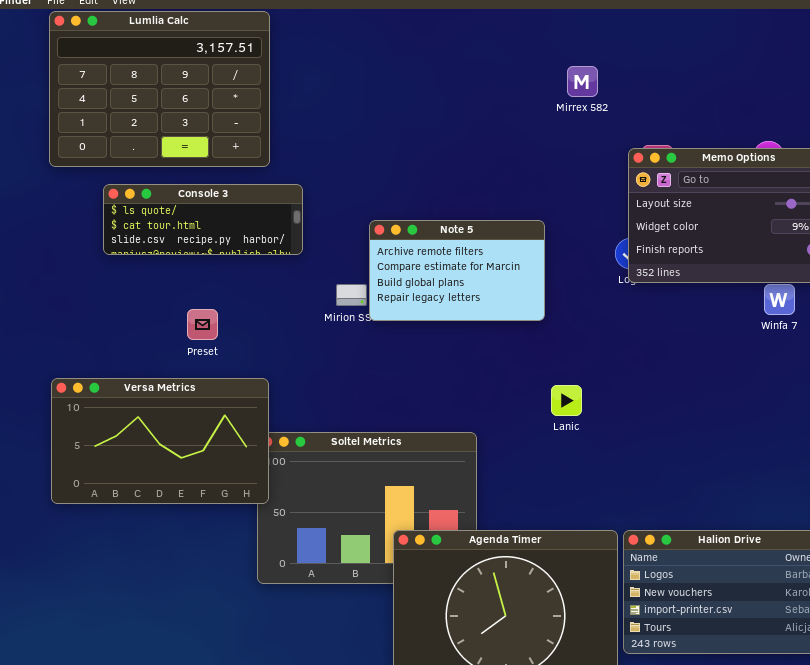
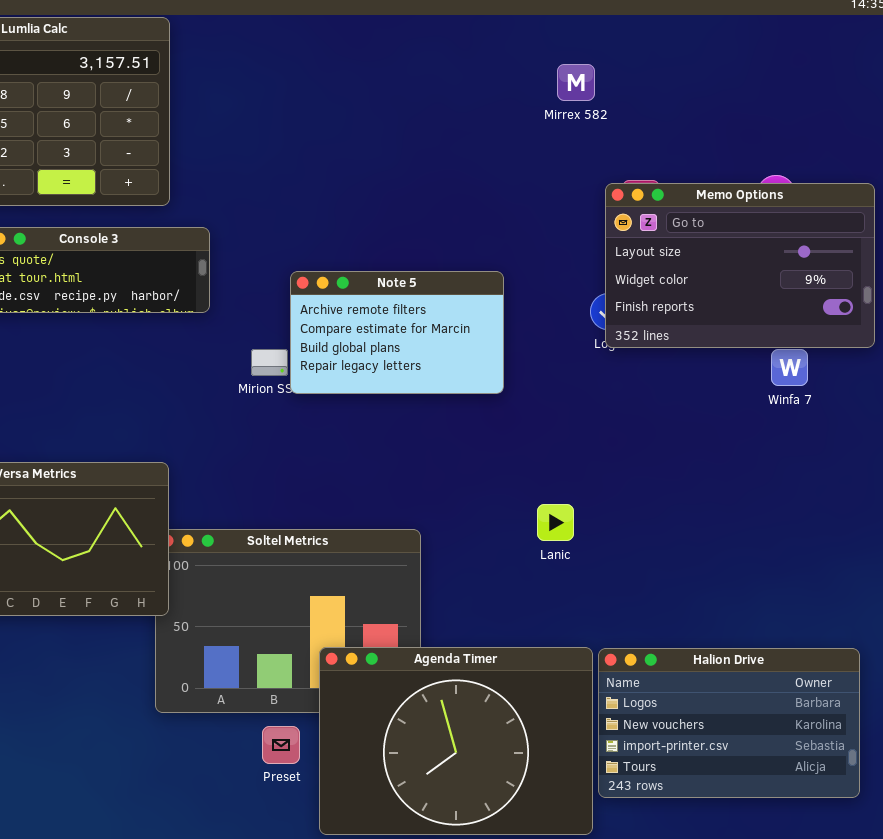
Mirrex 582: [567,66,598,97] -> [557,64,595,101], moved
Preset: [187,309,218,340] -> [262,726,300,764], moved
Lanic: [551,385,582,416] -> [537,504,574,541], moved

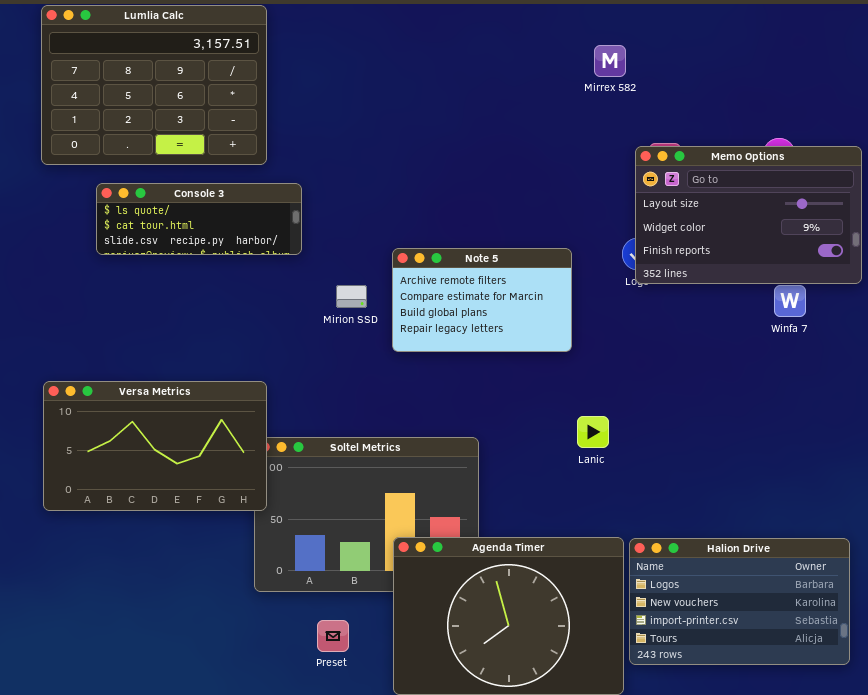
Note 5: [290,271,504,394] -> [392,248,572,352], moved
Preset: [262,726,300,764] -> [317,620,349,652], moved

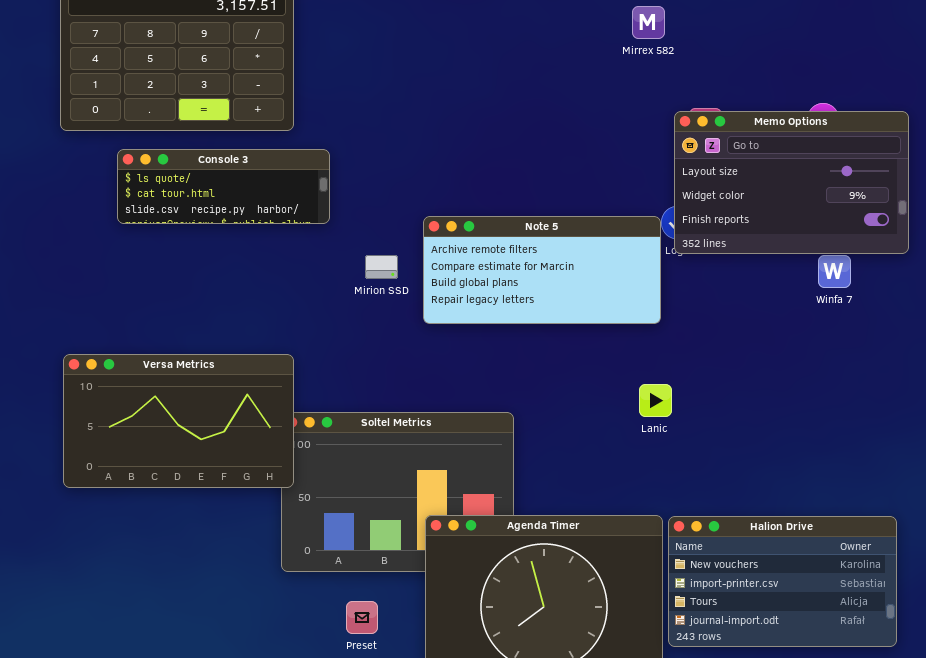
Note 5: [392,248,572,352] -> [423,216,661,324], resized
Lanic: [577,416,609,448] -> [639,384,672,417], moved
Halion Drive: [629,538,850,665] -> [668,516,897,647], scrolled down 1 row

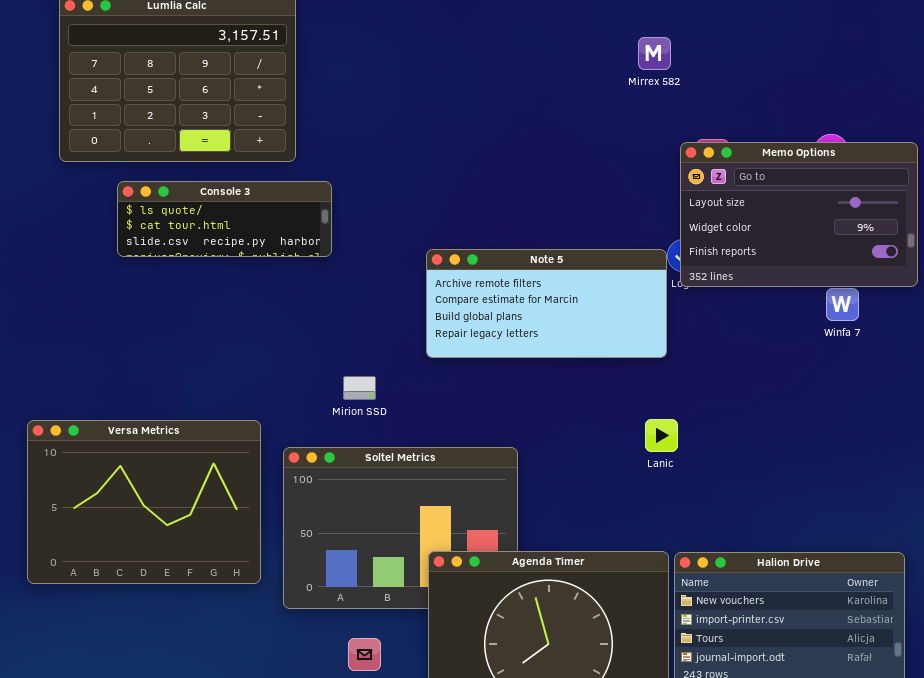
Mirion SSD: [365,255,398,279] -> [343,376,376,400], moved
Versa Metrics: [63,354,294,488] -> [27,420,261,584], moved, resized

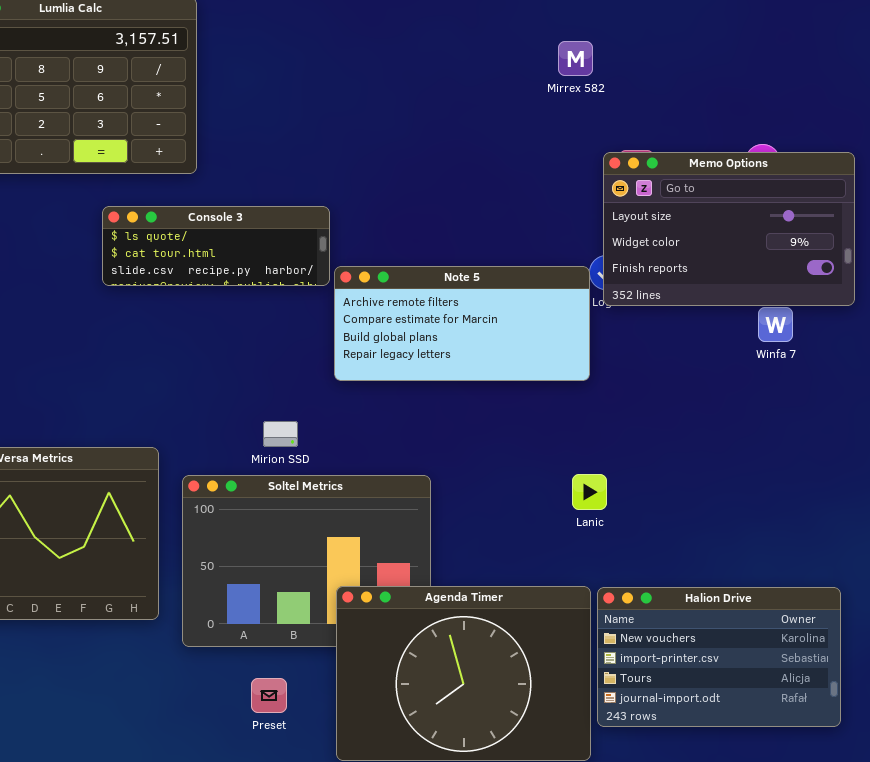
Console 3: [117,181,332,257] -> [102,206,330,286], moved
Mirion SSD: [343,376,376,400] -> [263,421,298,447], moved
Lanic: [645,419,678,452] -> [572,474,607,510], moved

